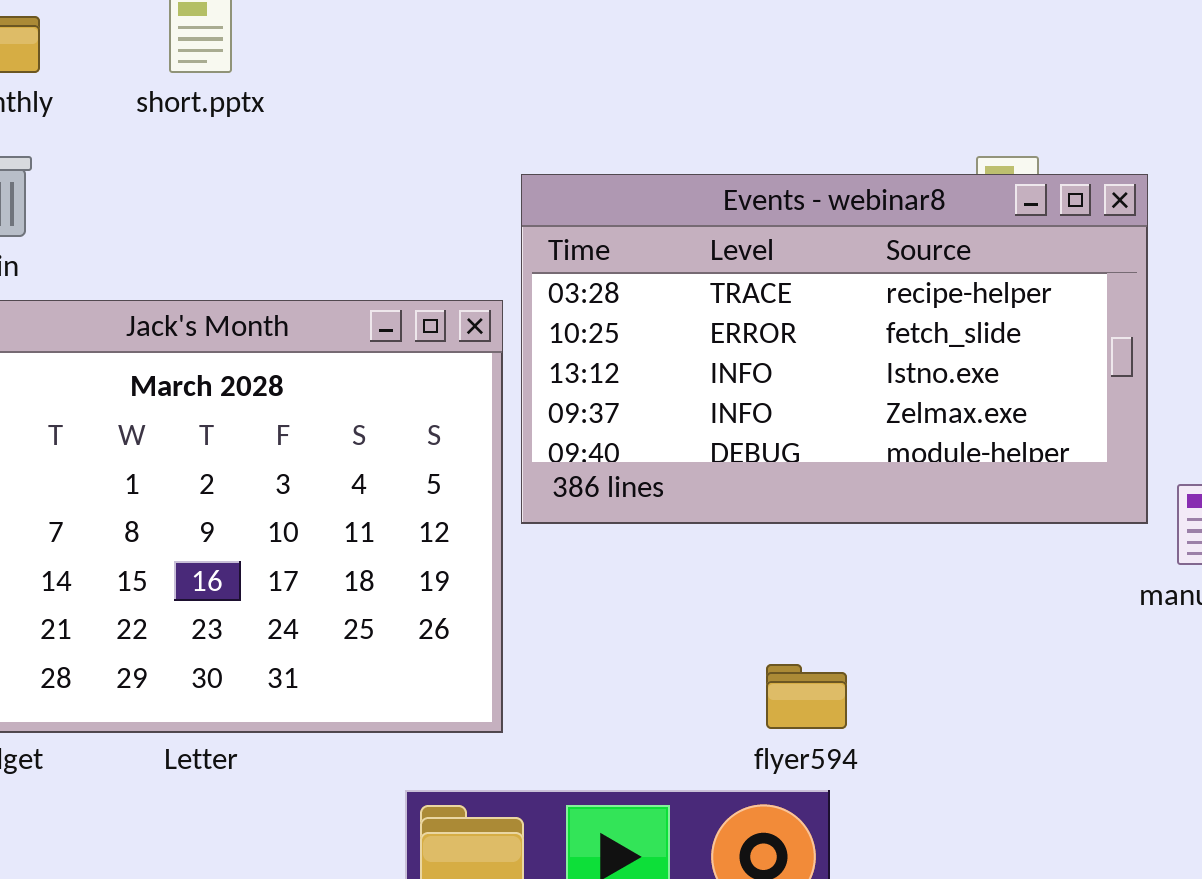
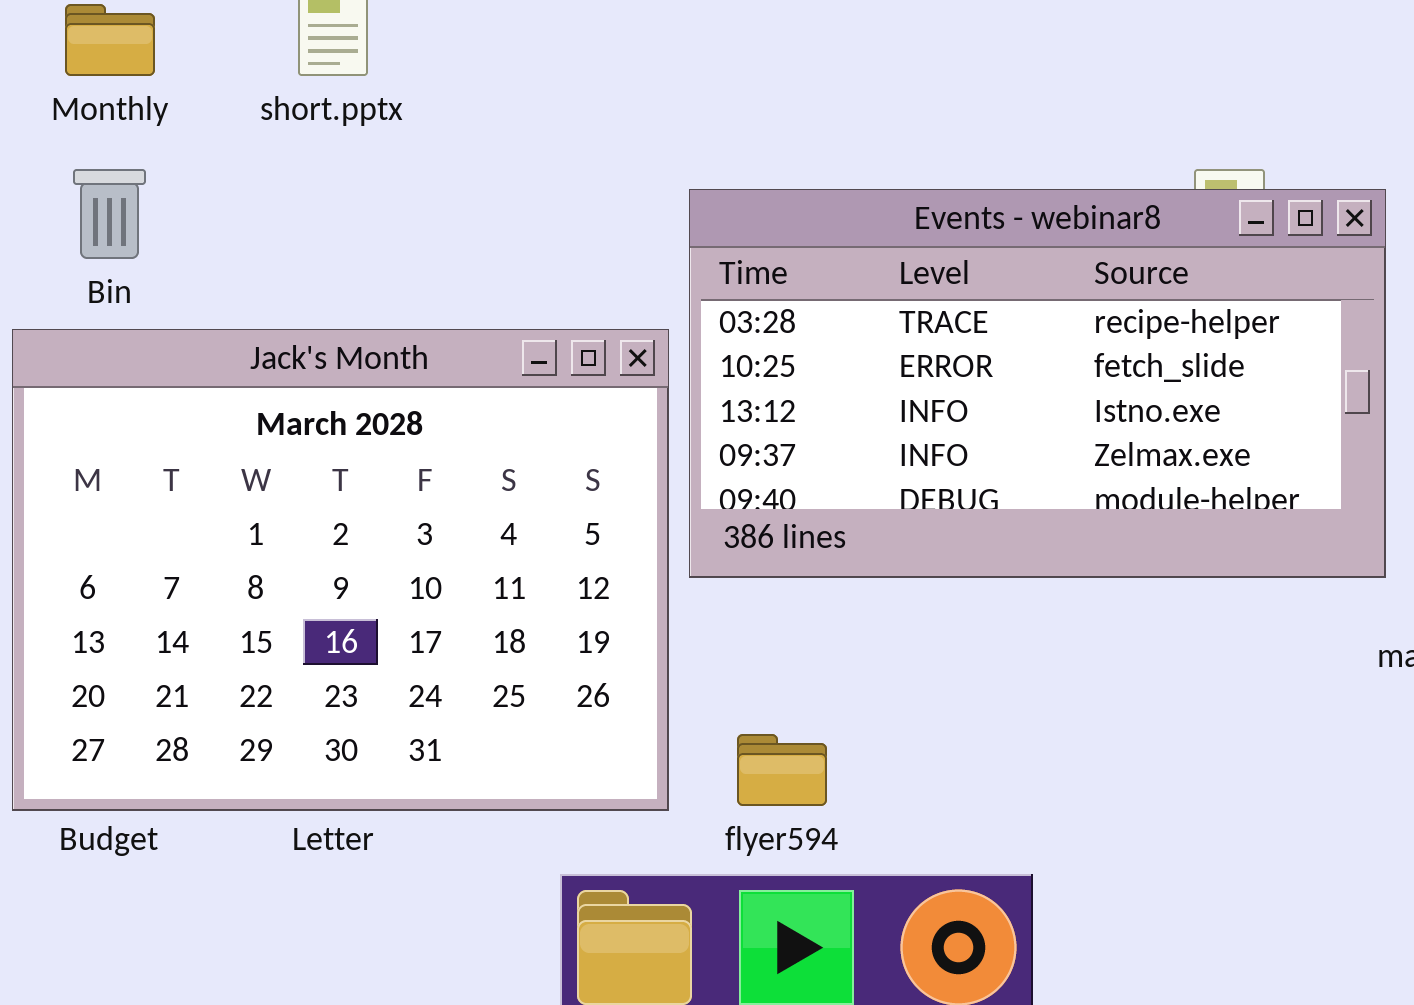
flyer594: [766,664,847,729] -> [737,734,827,806], moved

